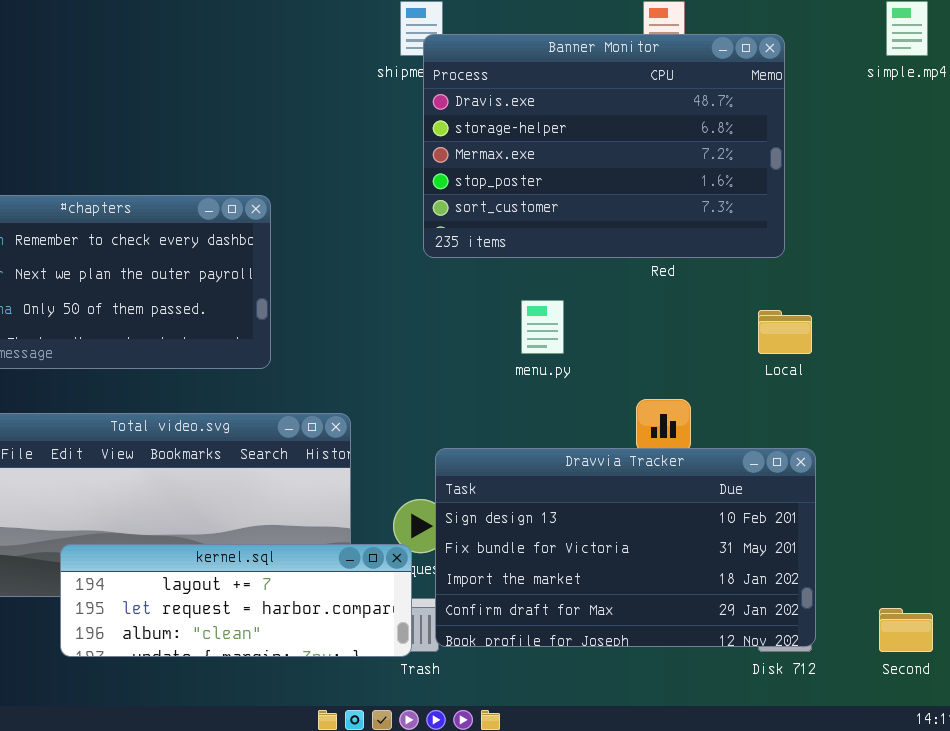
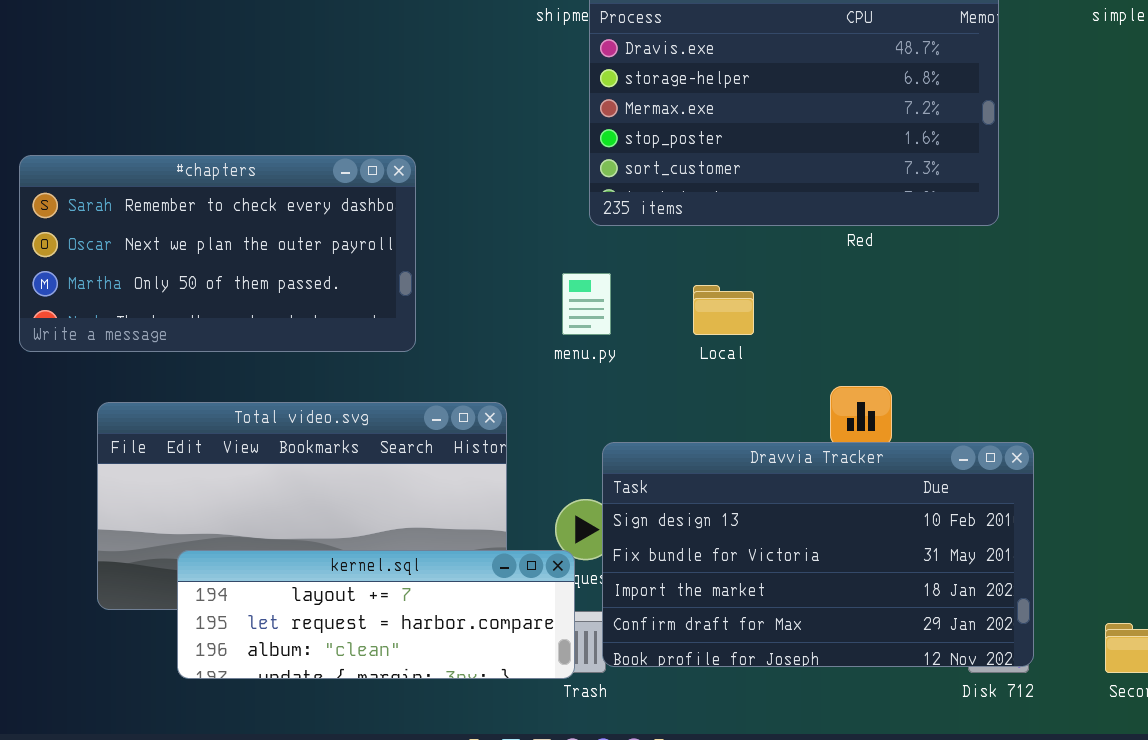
menu.py: [521,300,564,354] -> [562,273,611,335], moved
Local: [758,310,812,354] -> [693,285,754,335], moved

